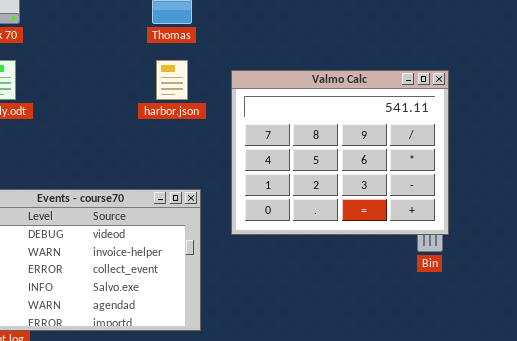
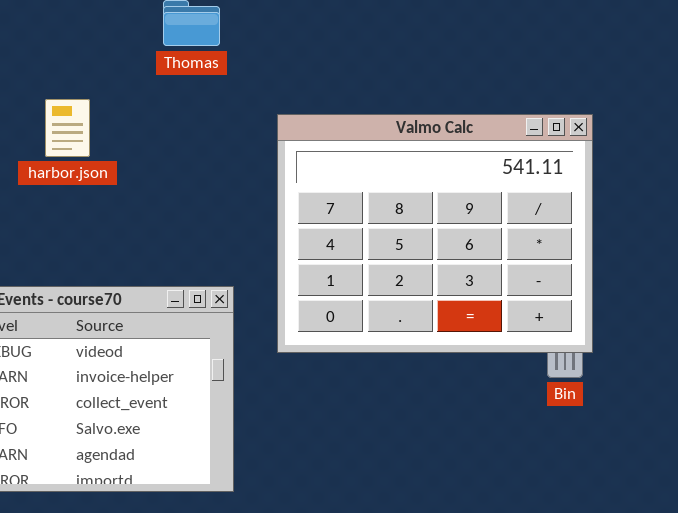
harbor.json: [156,60,188,100] -> [45,99,90,157], moved

